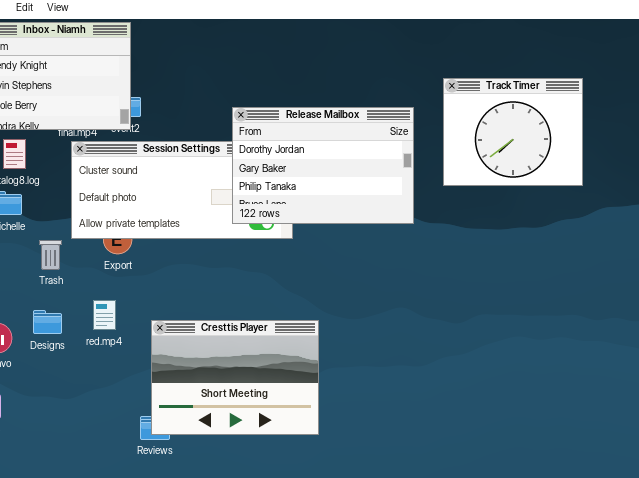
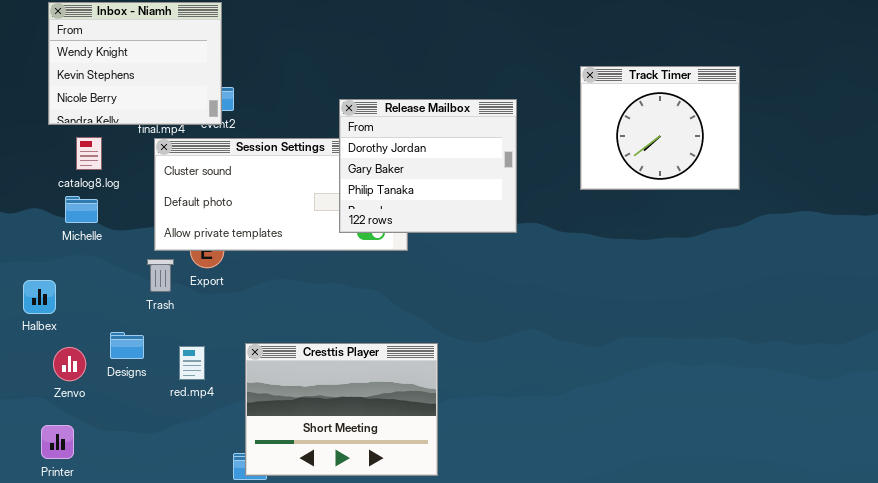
Release Mailbox: [232,107,414,224] -> [339,99,517,233], resized
Trash: [39,240,62,270] -> [147,259,174,292], moved
red.mp4: [93,300,116,330] -> [179,346,205,380], moved

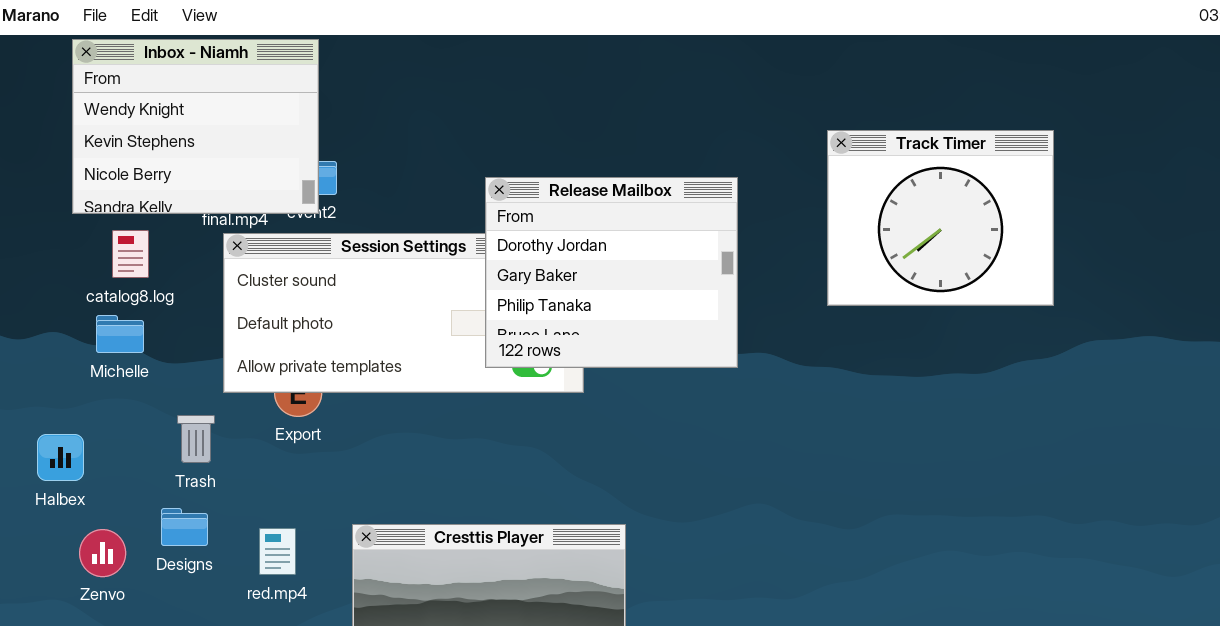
Trash: [147,259,174,292] -> [177,415,215,463], moved

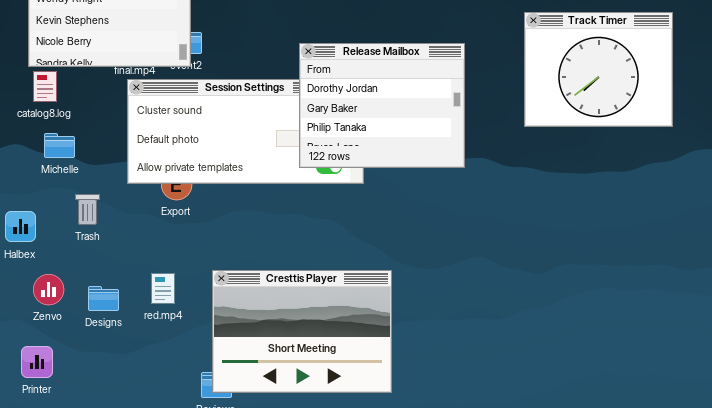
catalog8.log: [112,230,149,278] -> [33,71,57,102], moved
Trash: [177,415,215,463] -> [75,194,100,225], moved
Designs: [161,508,208,546] -> [88,286,119,311], moved

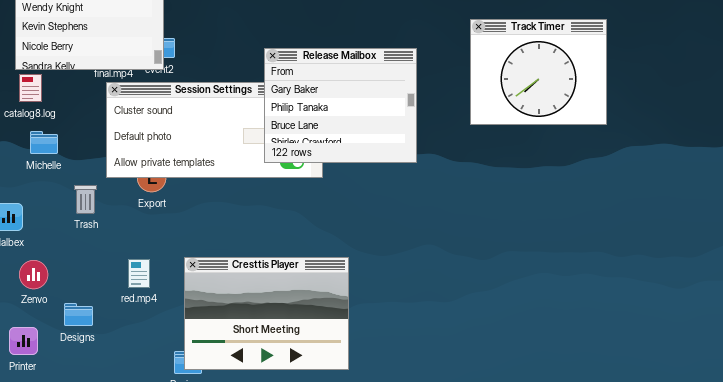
Release Mailbox: [299,43,465,168] -> [264,48,417,163], scrolled down 1 row
Trash: [75,194,100,225] -> [74,185,97,214], moved
Designs: [88,286,119,311] -> [64,303,93,326], moved

